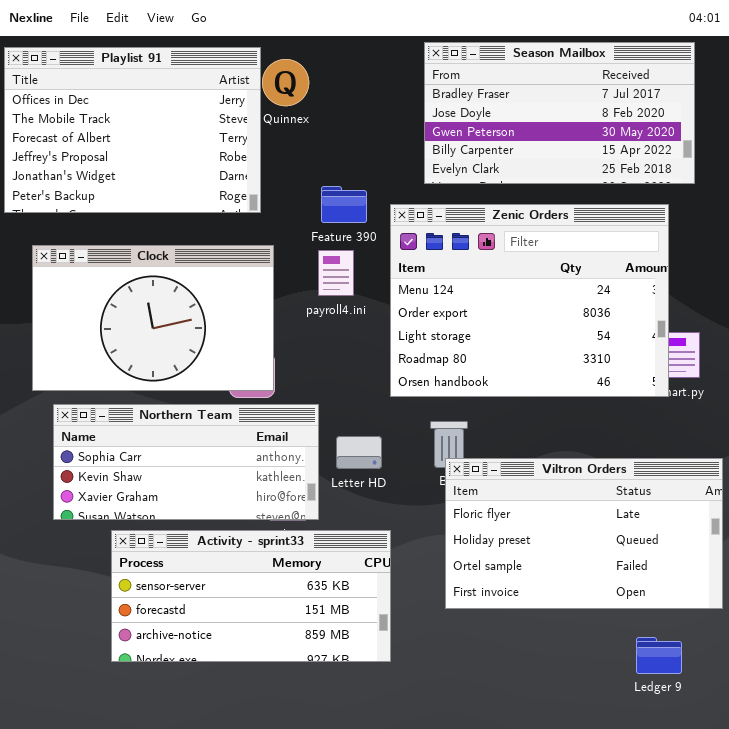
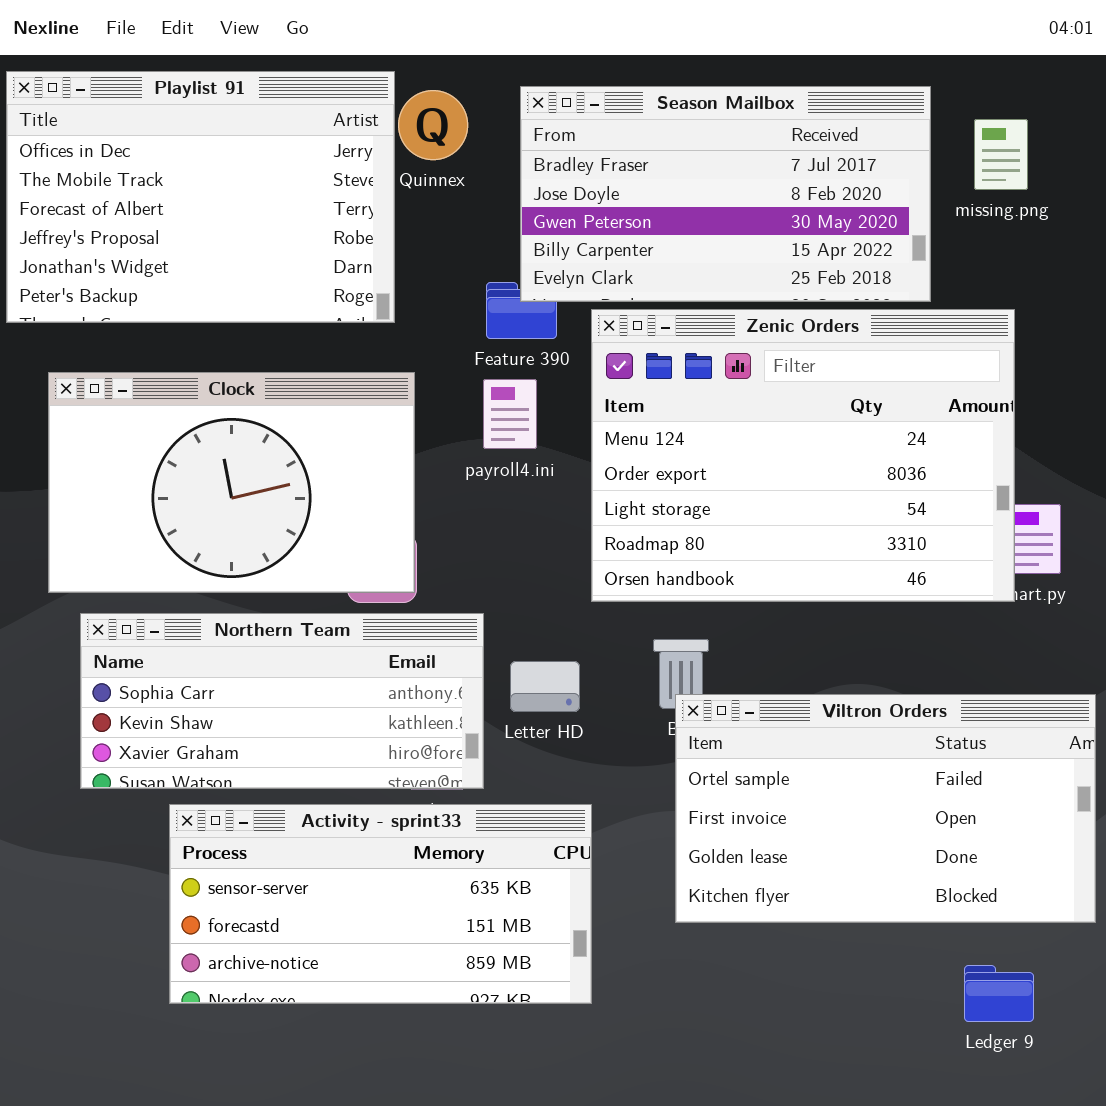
Season Mailbox: [424,42,695,184] -> [520,86,931,302], moved
Viltron Orders: [445,458,723,609] -> [675,694,1096,923], scrolled down 2 rows

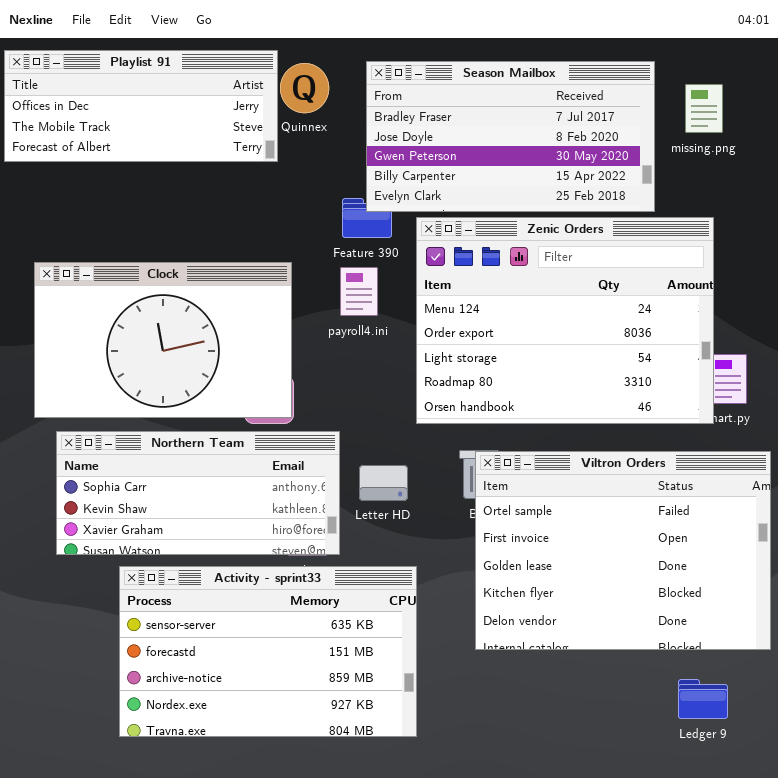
Playlist 91: [6,71,395,323] -> [4,50,278,162], resized
Viltron Orders: [675,694,1096,923] -> [475,451,771,650], resized
Activity - sprint33: [169,804,592,1004] -> [119,566,417,737], resized

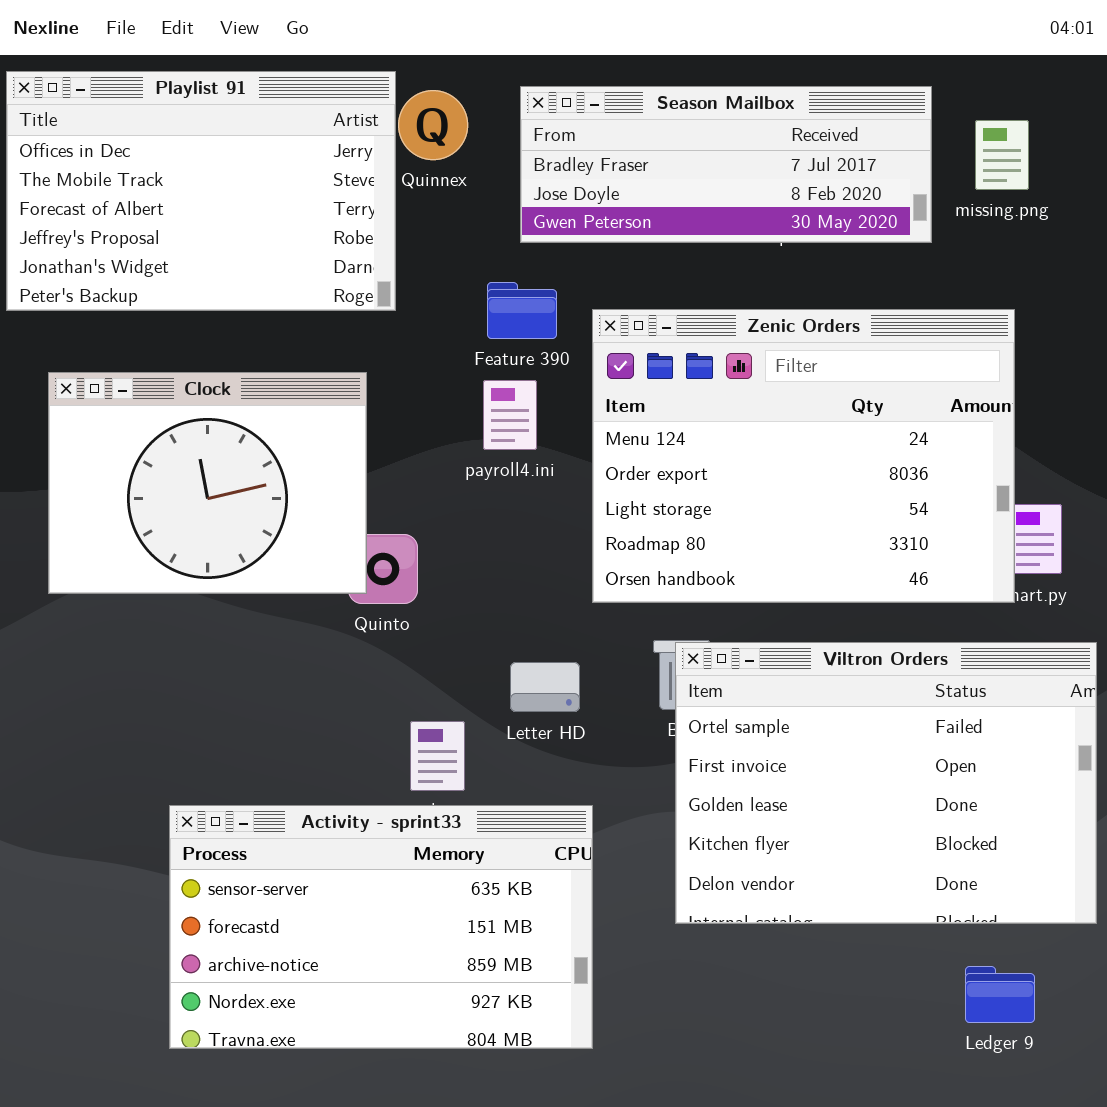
Playlist 91: [4,50,278,162] -> [6,71,396,311], resized
Season Mailbox: [366,61,655,212] -> [520,86,932,243], resized
Clock: [34,262,292,418] -> [48,372,367,594], resized
Northern Team: [56,431,340,555] -> none, closed

